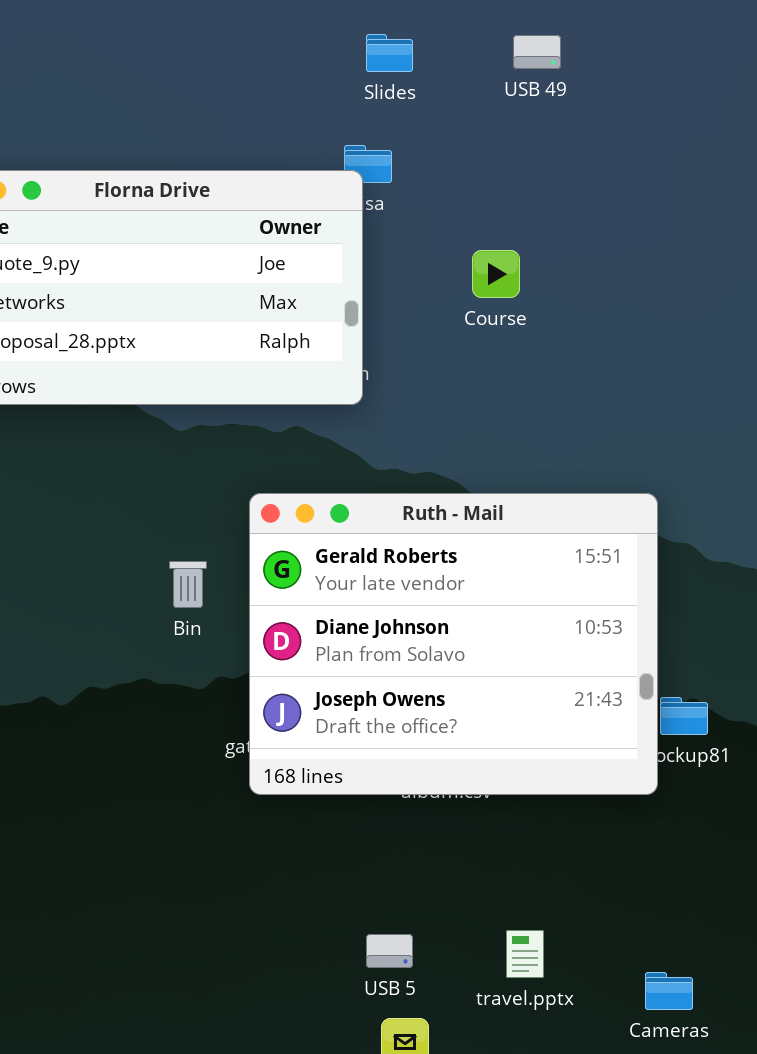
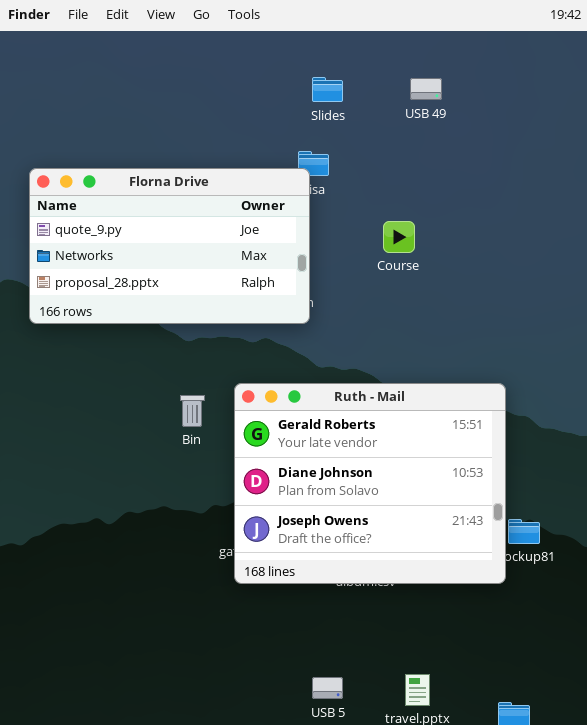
Bin: [169,561,207,608] -> [180,395,205,427], moved

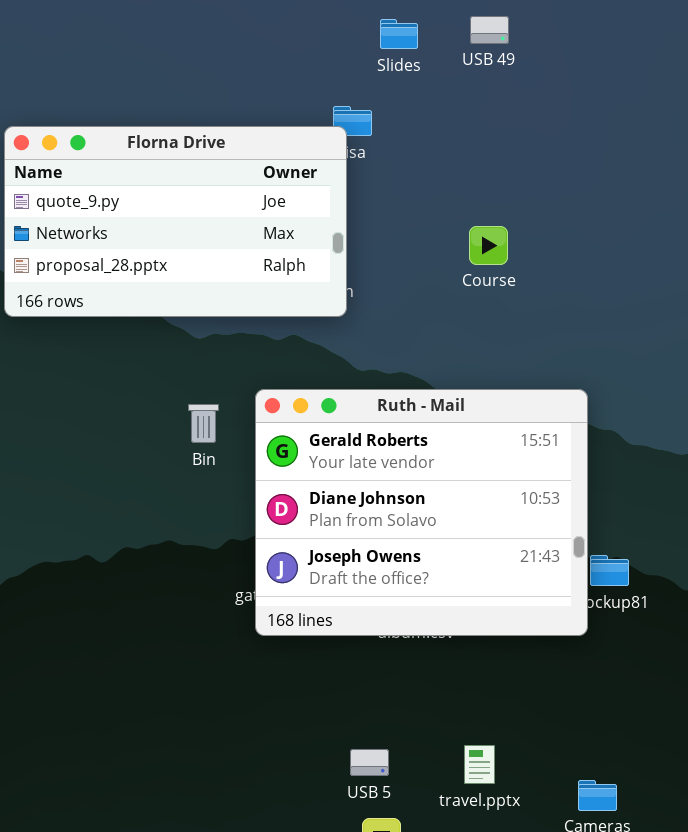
Slides: [312,77,343,102] -> [380,19,418,49], moved
Course: [383,221,415,253] -> [469,226,508,265], moved

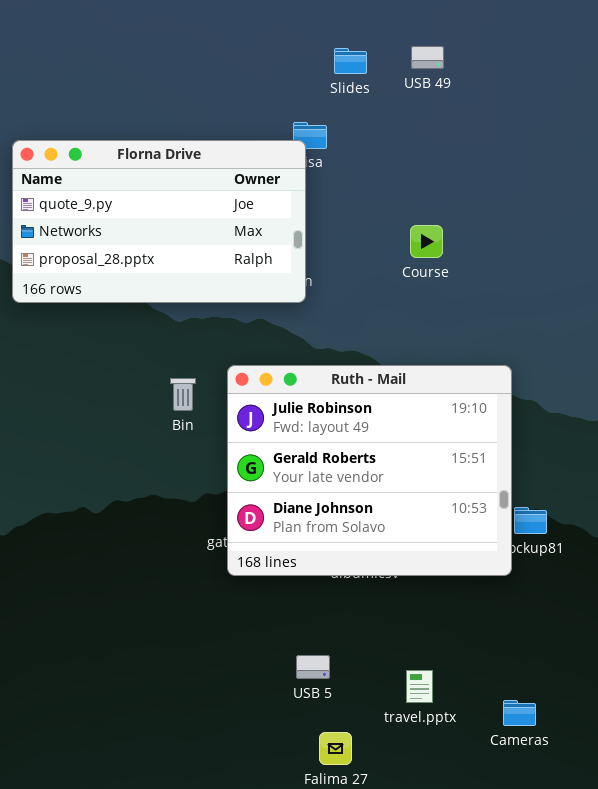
Ruth - Mail: [255,389,588,636] -> [227,365,512,576], scrolled up 1 row
USB 5: [350,749,389,776] -> [296,655,330,679], moved

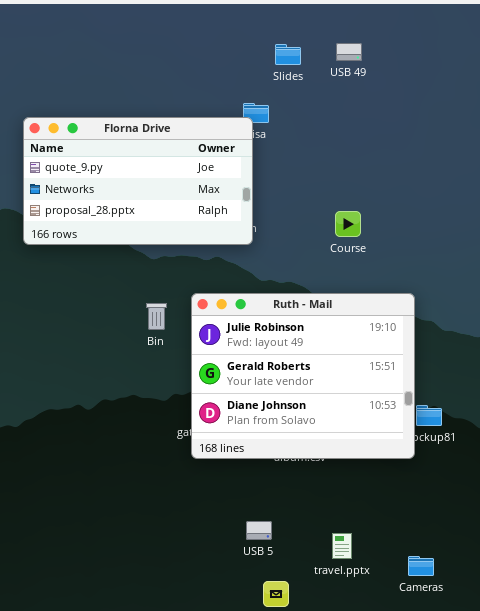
Course: [410,225,443,258] -> [335,211,361,237], moved

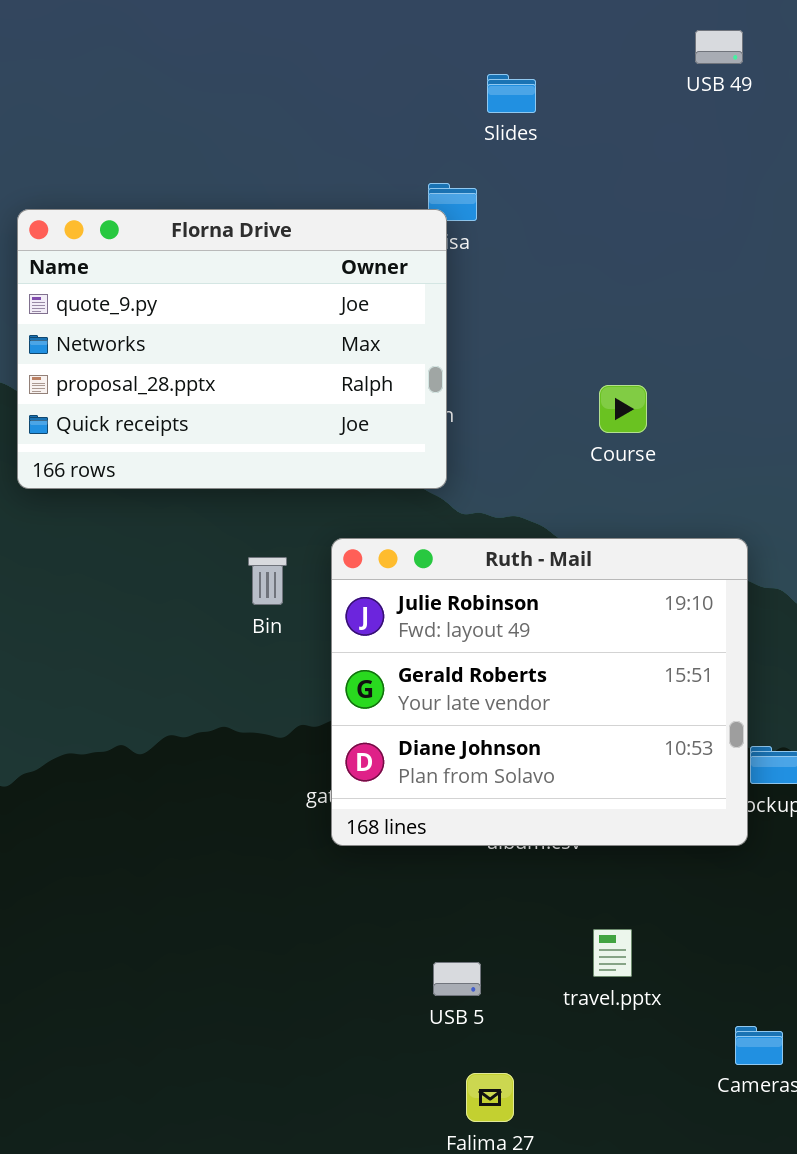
USB 49: [336,43,362,61] -> [695,30,743,64], moved
Florna Drive: [23,117,253,245] -> [17,209,447,489], resized
travel.pptx: [332,533,352,559] -> [593,929,632,977], moved

